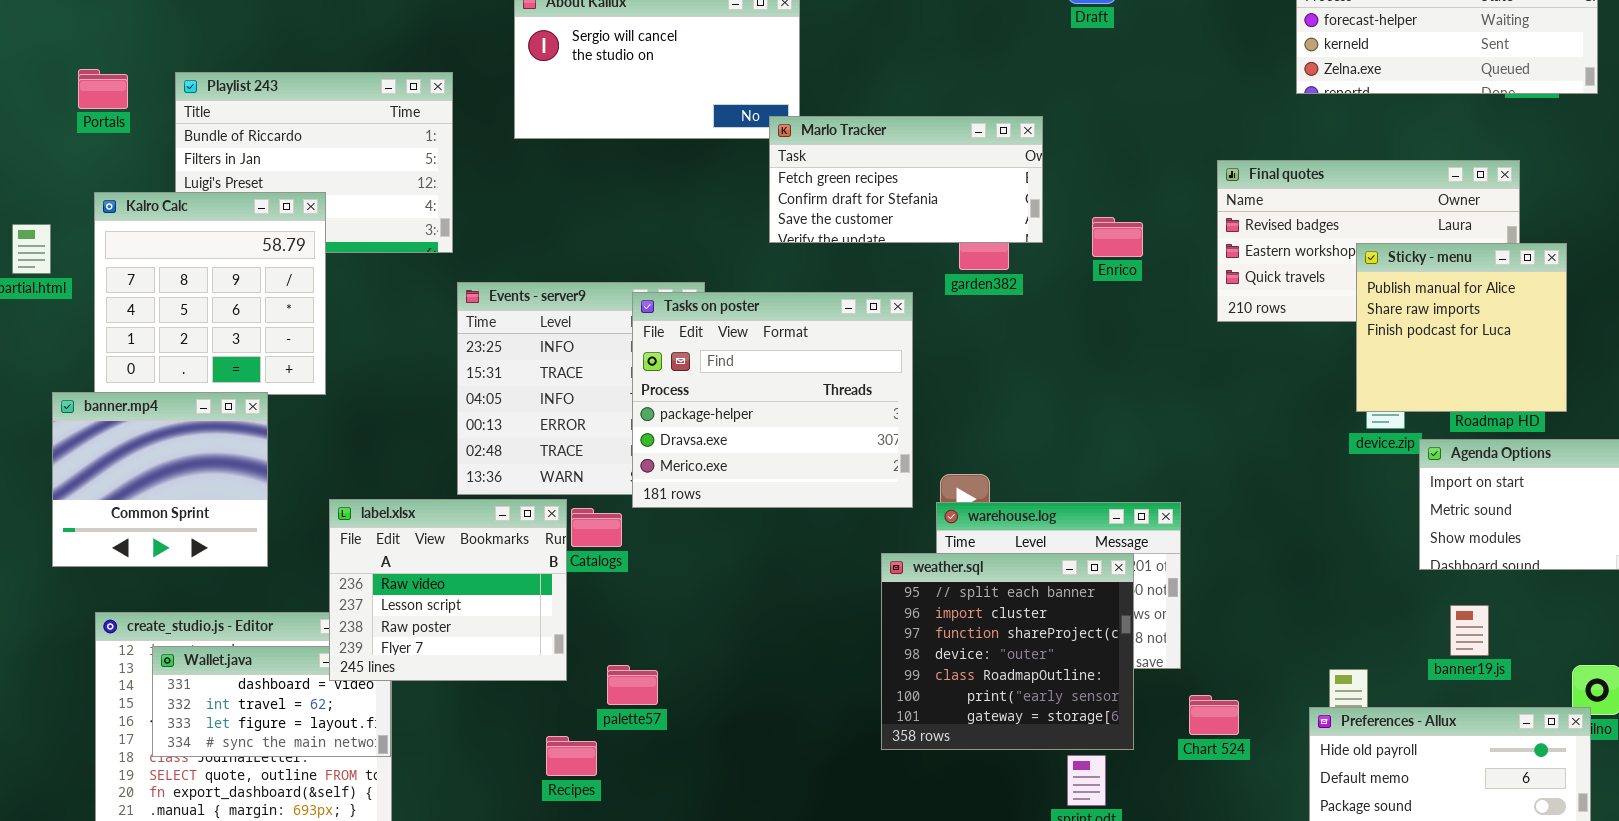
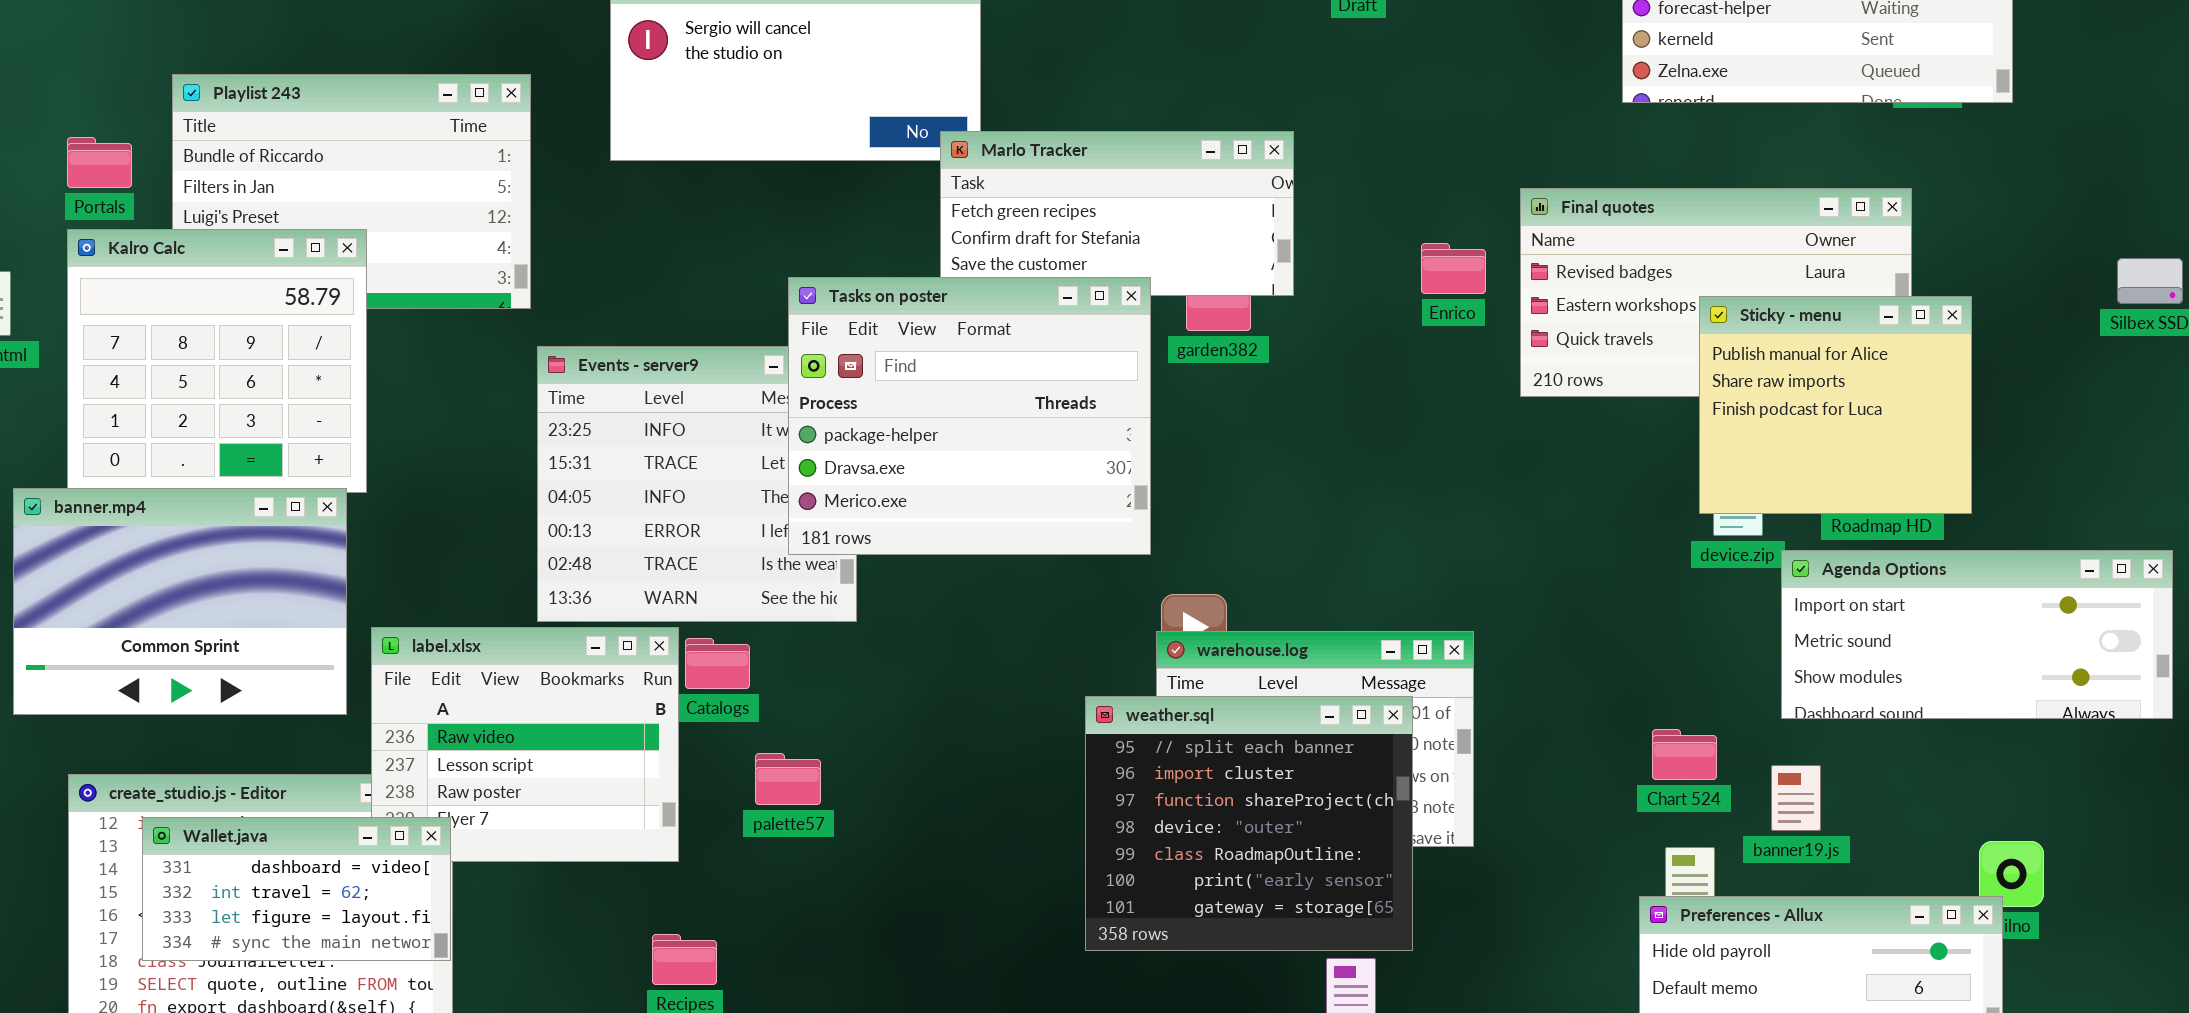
Portals: [78,69,128,109] -> [67,137,132,188], moved
Enrico: [1092,217,1143,257] -> [1421,243,1486,294], moved
Tasks on poster: [632,292,913,508] -> [788,277,1151,555], moved
banner.mp4: [52,392,268,567] -> [13,488,347,715], resized
banner19.js: [1450,605,1489,656] -> [1771,765,1821,831], moved
Wallet.java: [152,646,391,757] -> [142,817,451,961], raised
palette57: [607,665,658,705] -> [755,753,821,805], moved
Chart 524: [1189,695,1239,735] -> [1652,729,1717,780], moved

